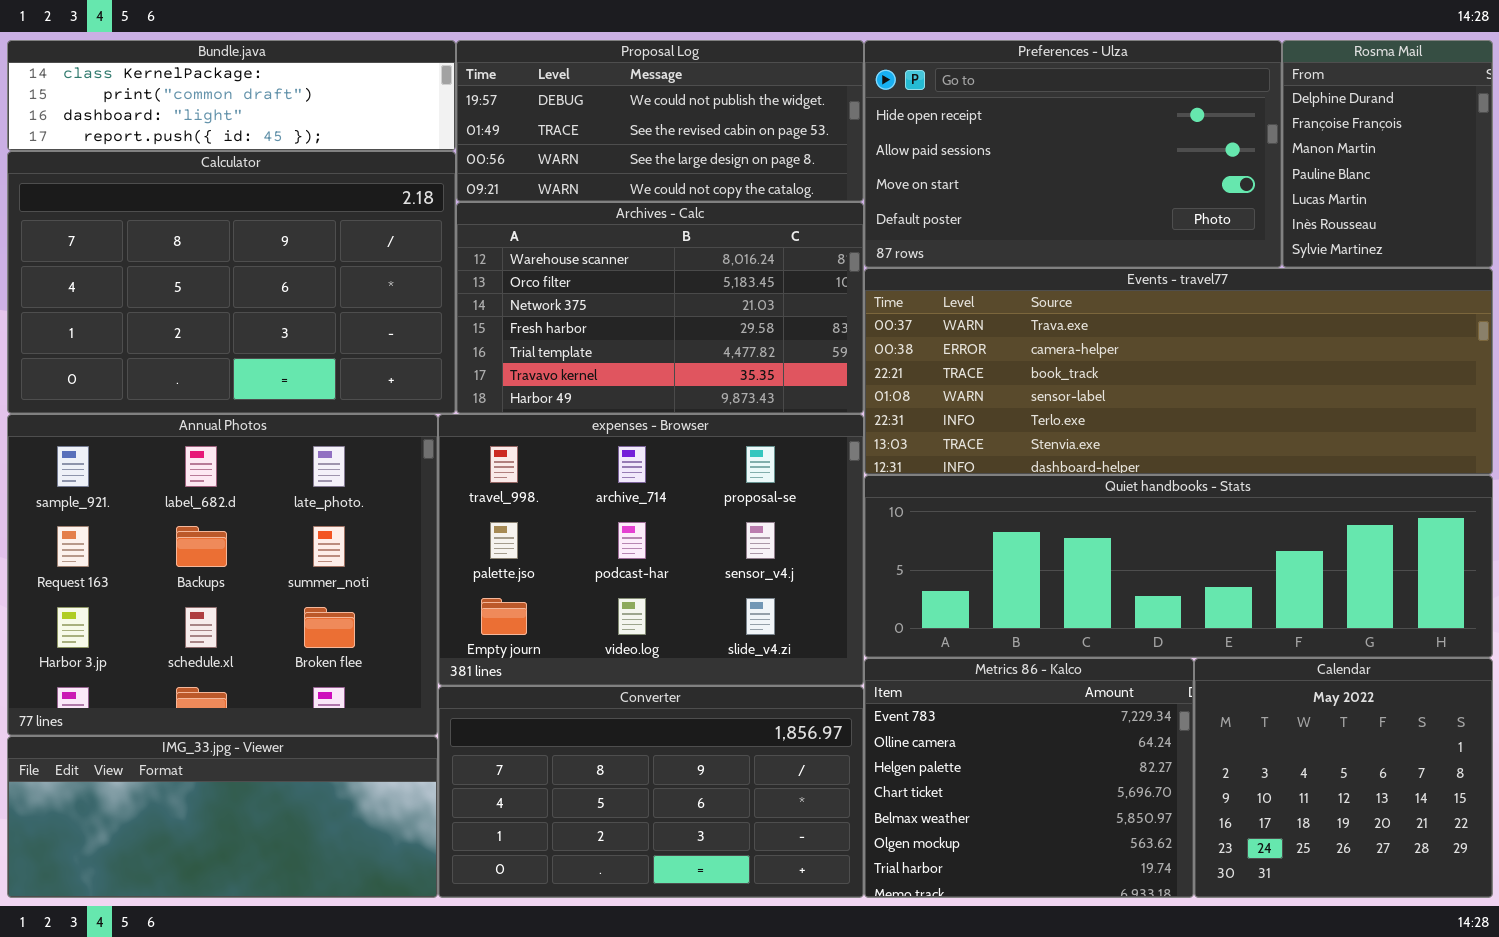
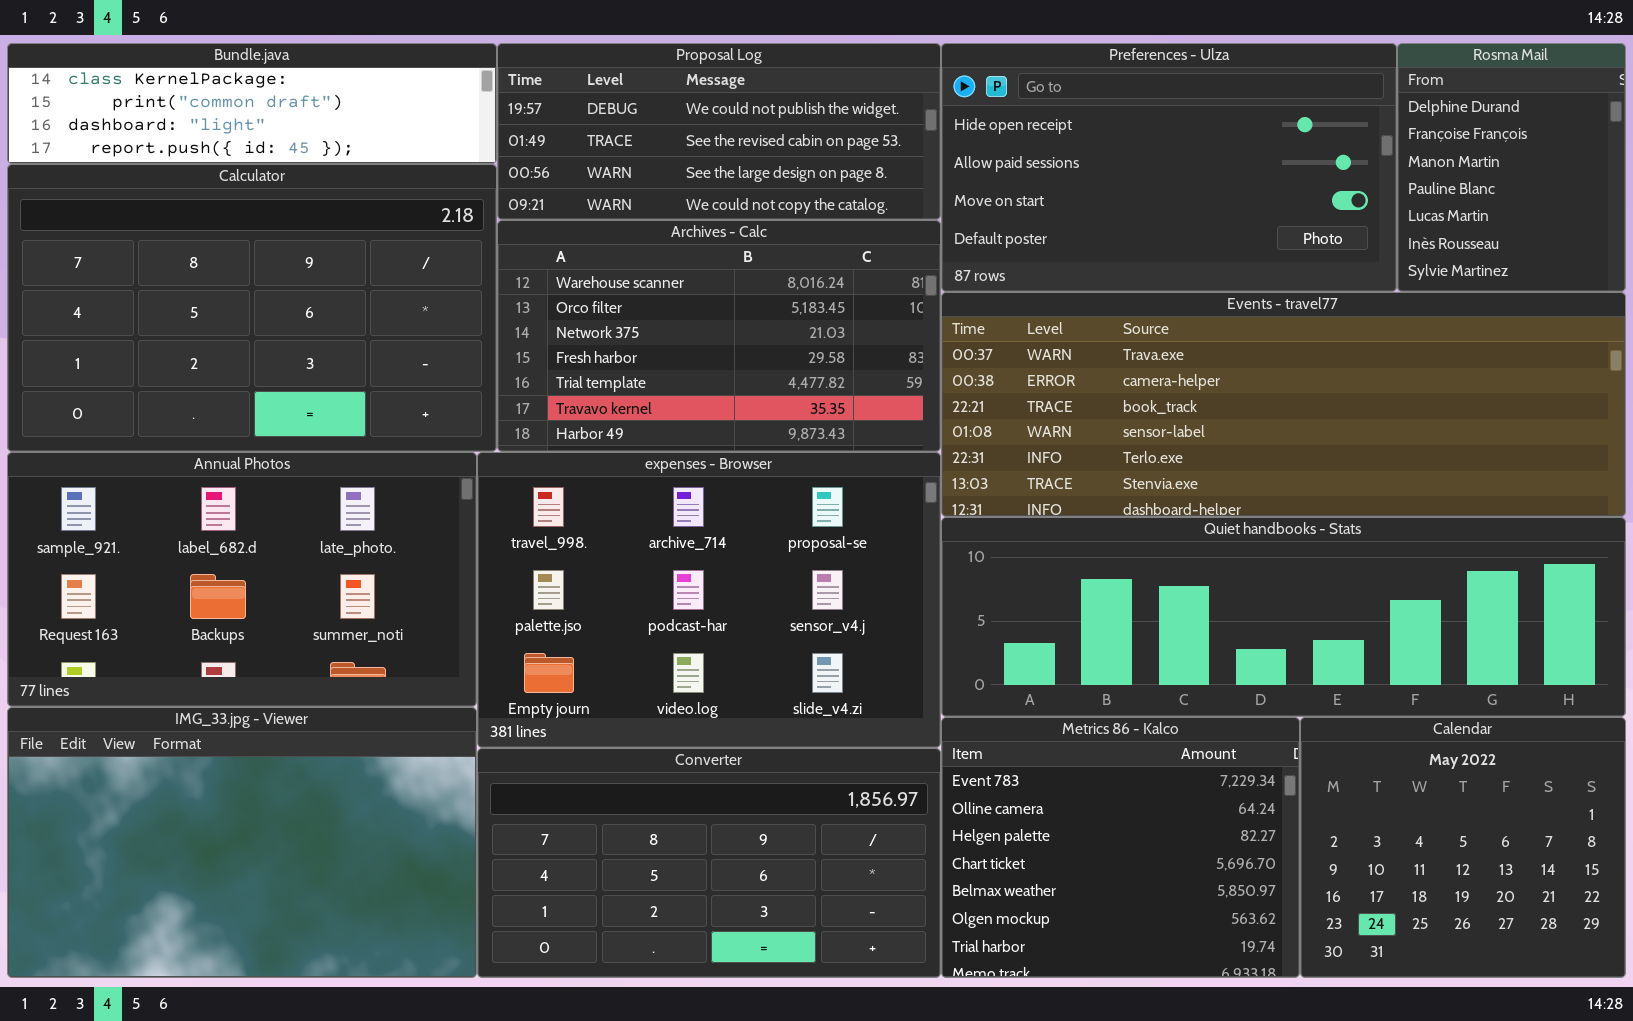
Annual Photos: [7,414,438,736] -> [7,452,477,707], resized
IMG_33.jpg - Viewer: [7,736,438,898] -> [7,707,477,978], resized

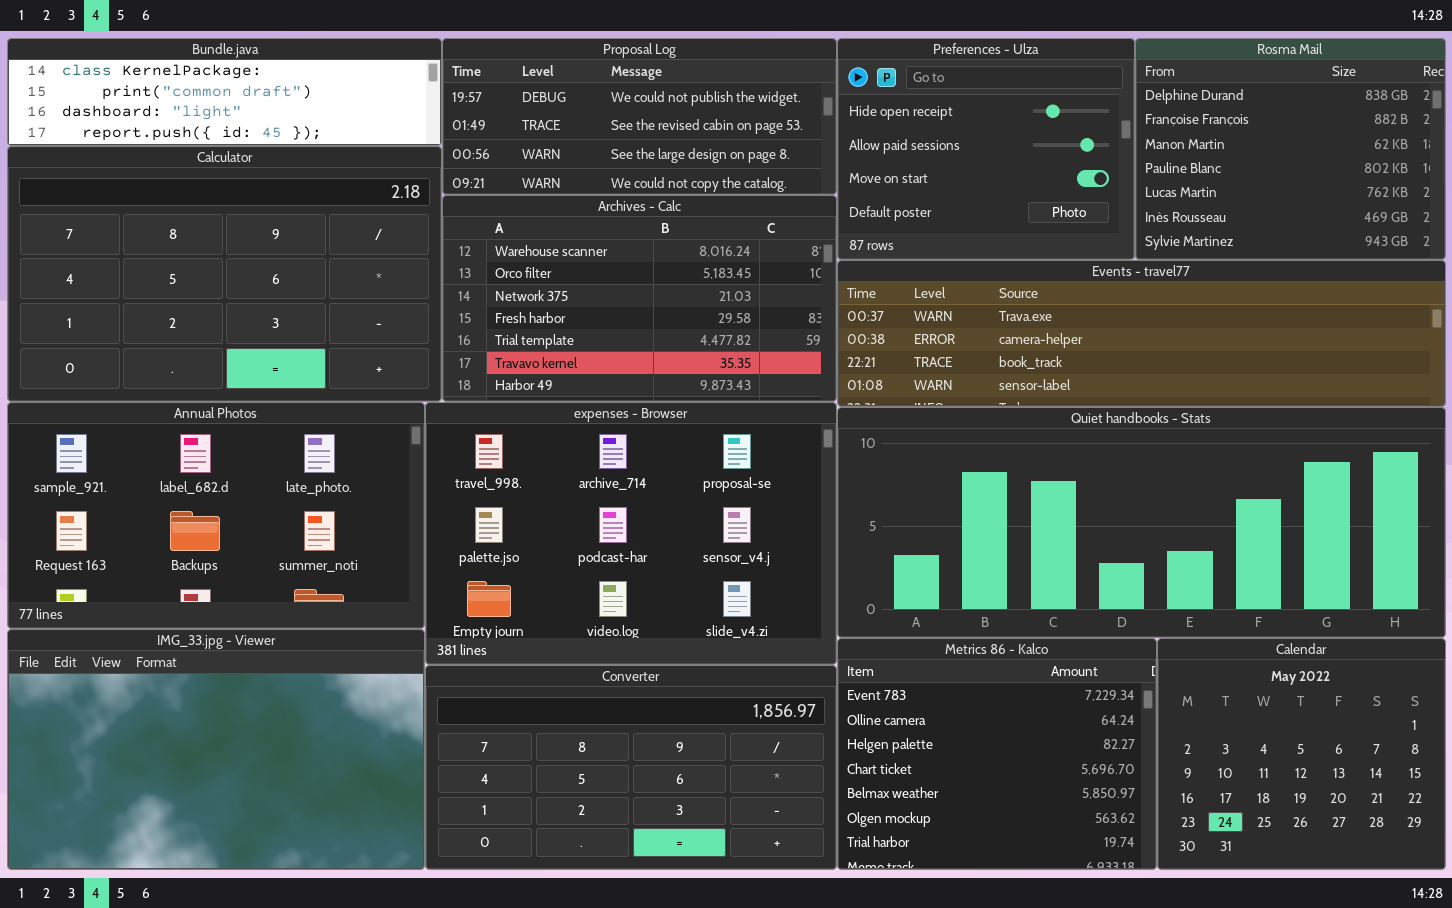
Preferences - Ulza: [941,43,1397,292] -> [837,38,1135,260], resized
Rosma Mail: [1397,43,1626,292] -> [1135,38,1446,260], resized
Events - travel77: [941,292,1626,517] -> [837,260,1446,407], resized
Quiet handbooks - Stats: [941,517,1626,717] -> [837,407,1446,638], resized

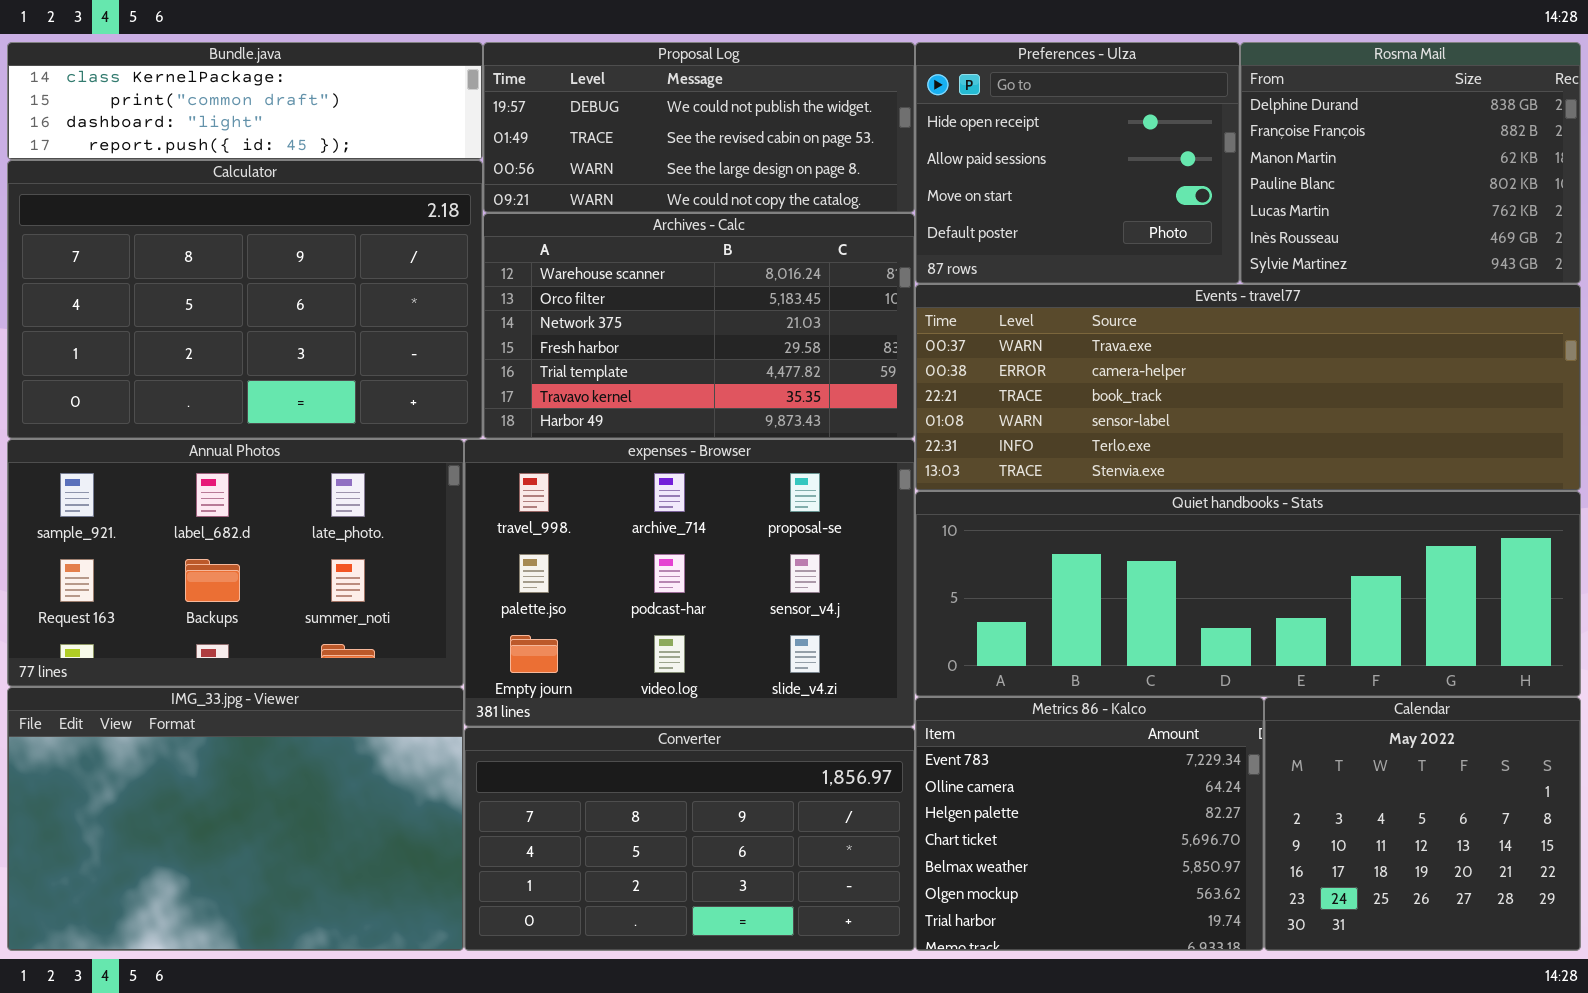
Events - travel77: [837,260,1446,407] -> [915,284,1581,491], resized
Quiet handbooks - Stats: [837,407,1446,638] -> [915,491,1581,697], resized

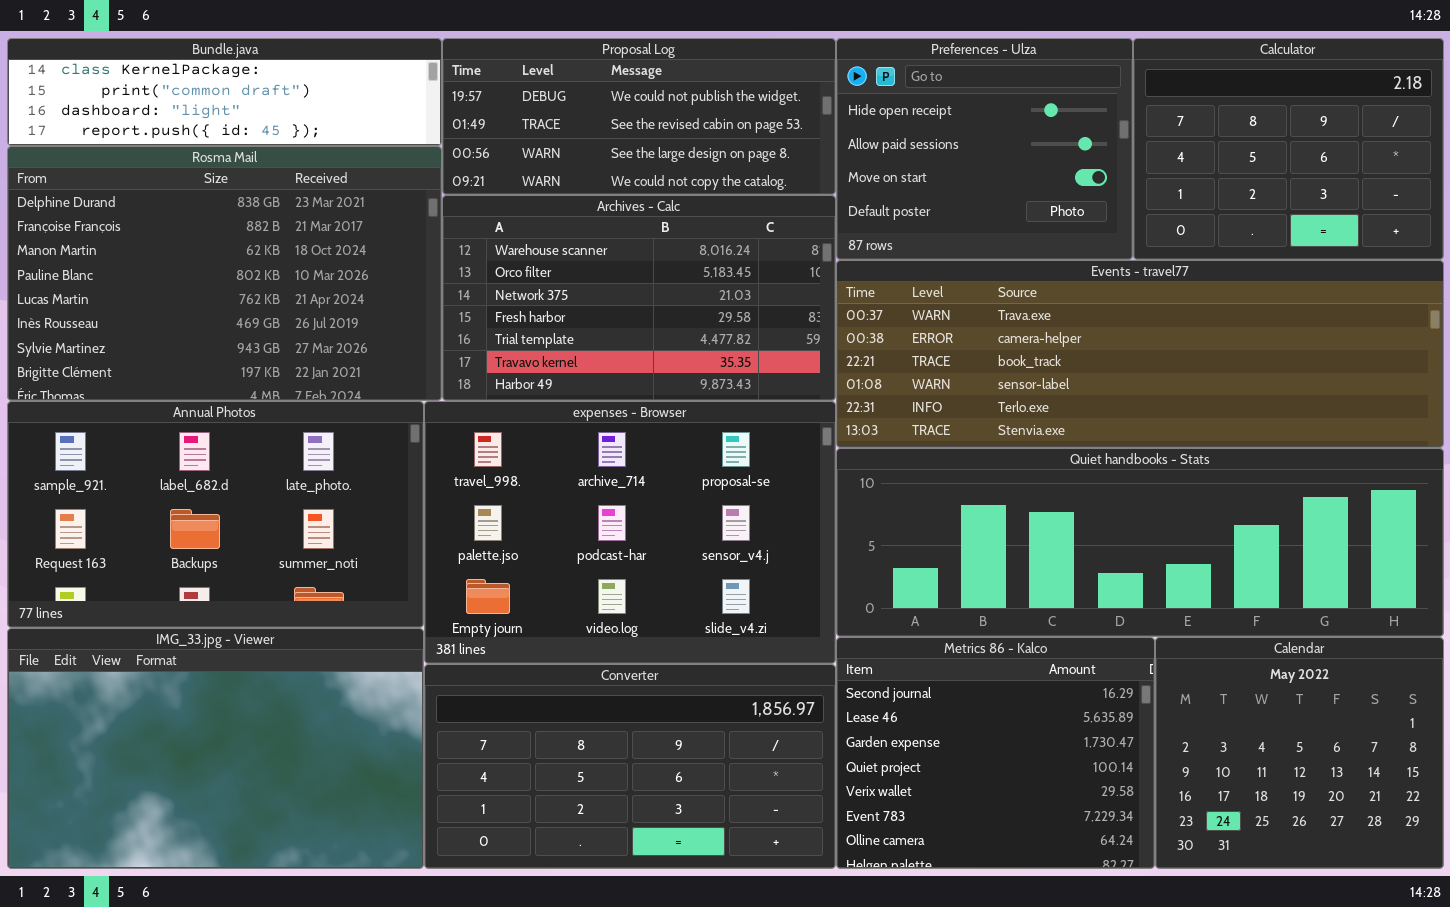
Rosma Mail: [1240,42,1581,284] -> [7,146,442,401], moved, resized
Calculator: [7,160,483,439] -> [1133,38,1444,260], moved, resized
Metrics 86 - Kalco: [915,697,1264,951] -> [836,637,1155,869], scrolled up 5 rows

